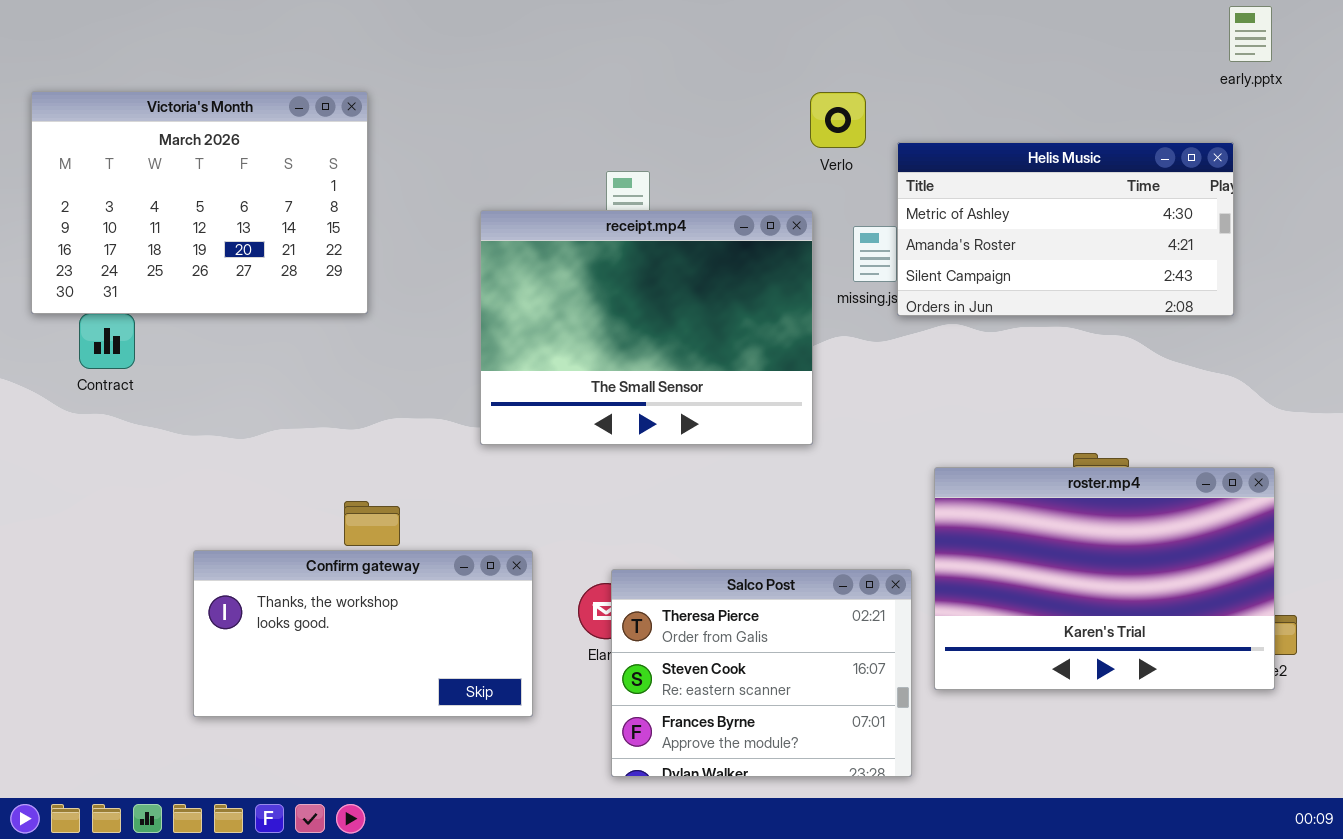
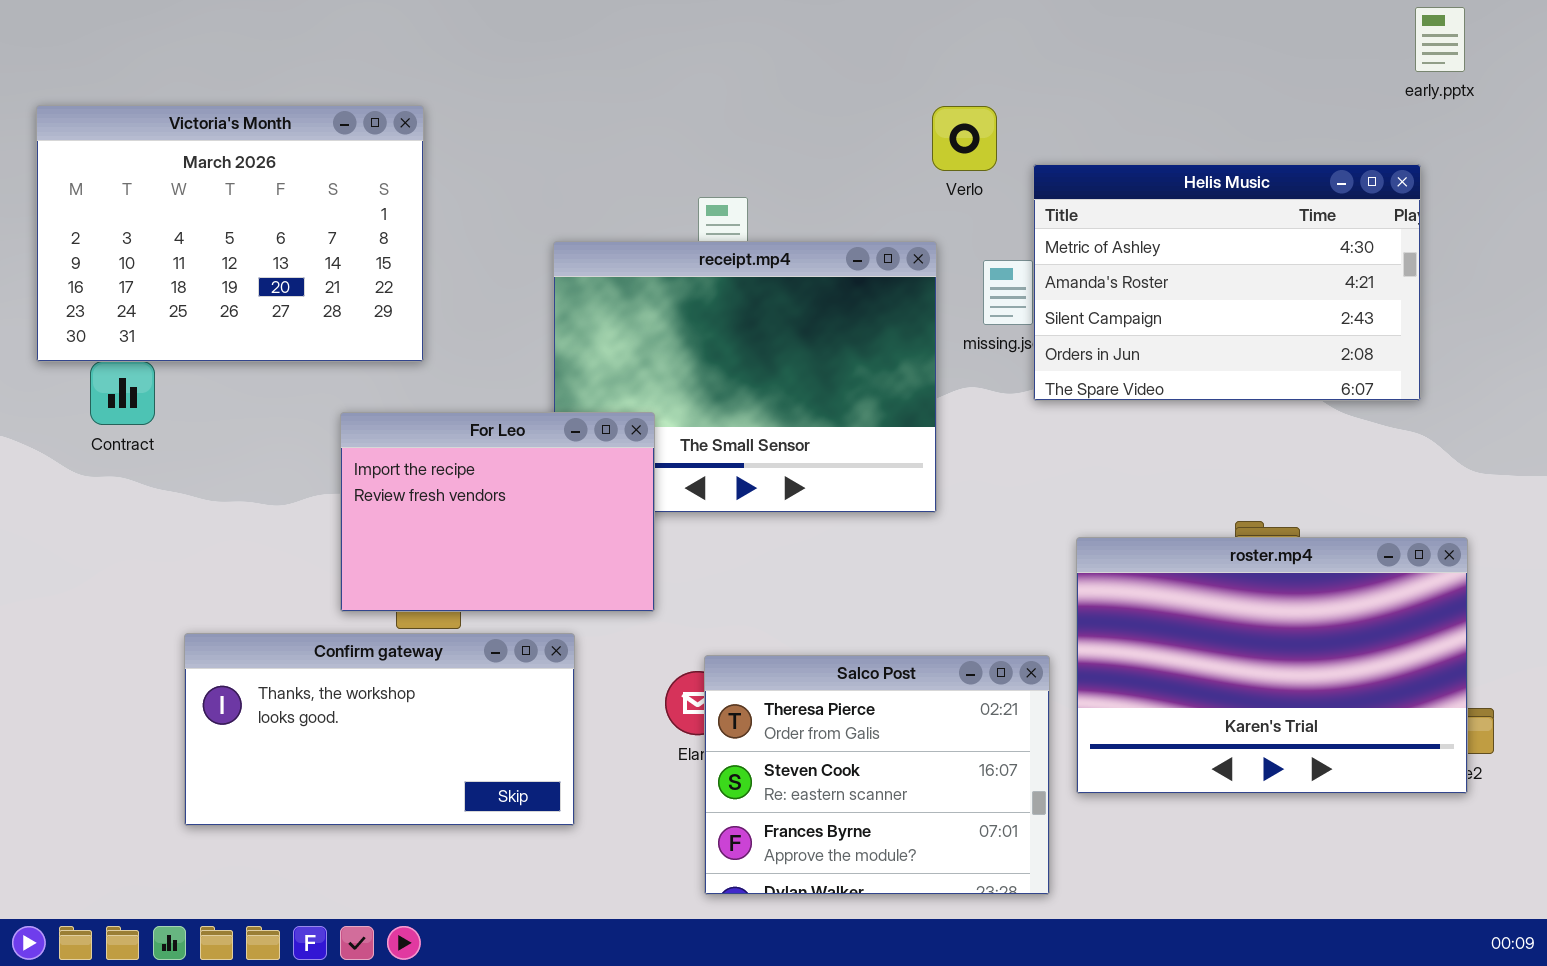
Helis Music: [897,142,1234,316] -> [1033,164,1421,401], resized
For Leo: none -> [340,412,655,612], opened
Confirm gateway: [193,550,533,717] -> [184,633,575,826], moved

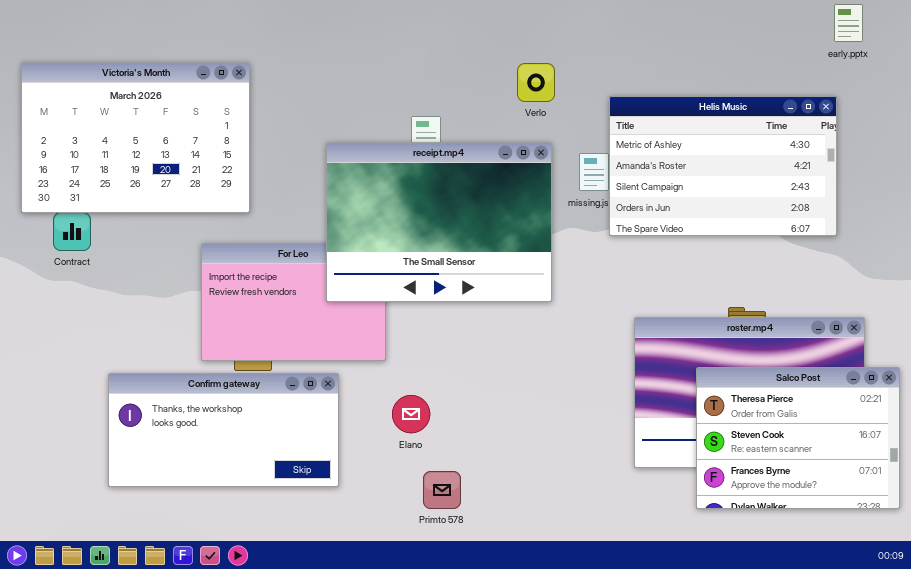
Verlo: [932,106,997,171] -> [517,63,555,102], moved
receipt.mp4: [553,241,937,513] -> [326,142,552,302], raised
Salco Post: [704,655,1050,895] -> [696,367,900,509], moved

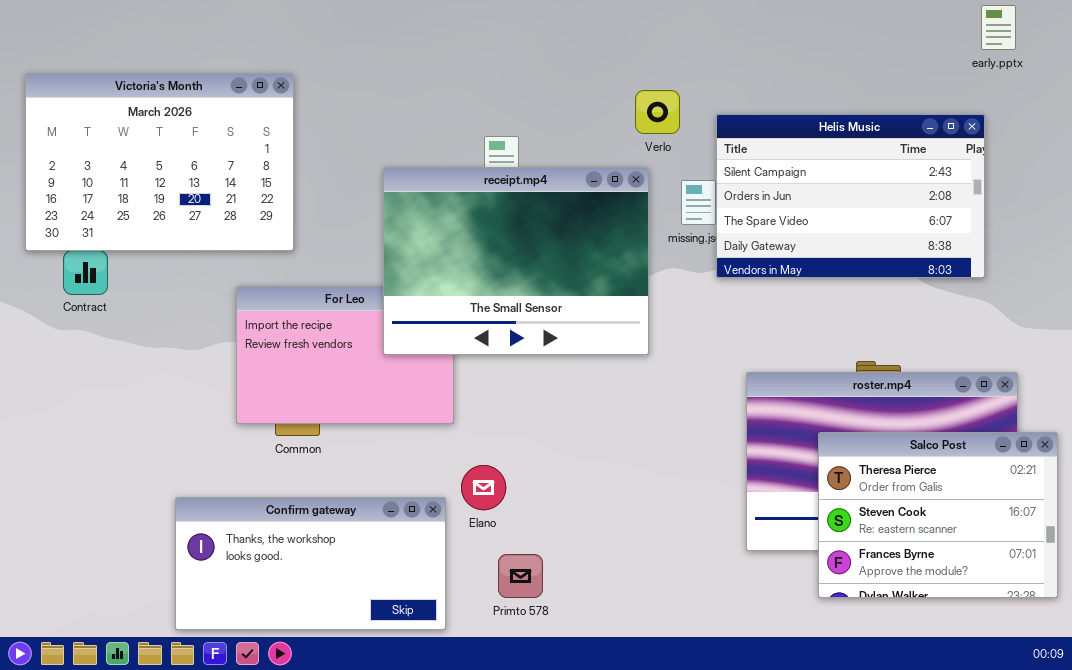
Verlo: [517,63,555,102] -> [635,90,680,134], moved
Helis Music: [609,96,837,236] -> [716,114,985,278], scrolled down 2 rows
Confirm gateway: [108,373,339,487] -> [175,497,446,630], moved

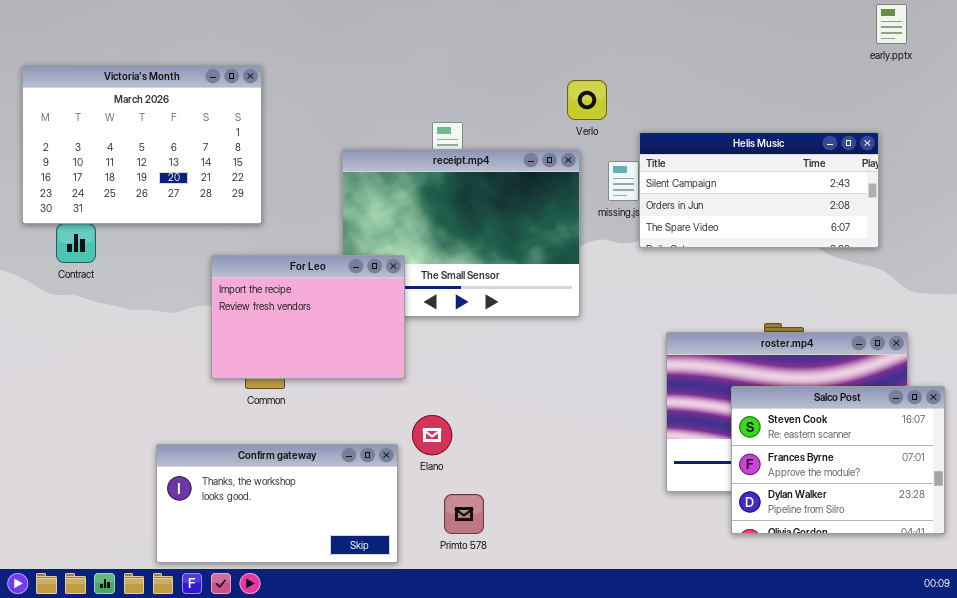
Helis Music: [716,114,985,278] -> [639,132,879,248], resized
For Leo: [236,286,454,424] -> [211,255,405,379], raised
Salco Post: [818,432,1058,598] -> [731,386,945,534], scrolled down 1 row

